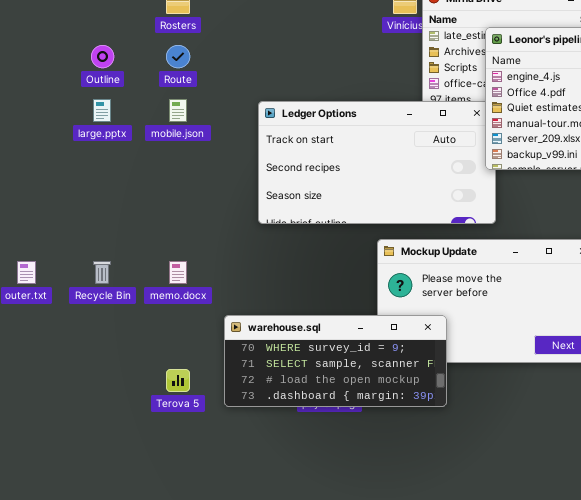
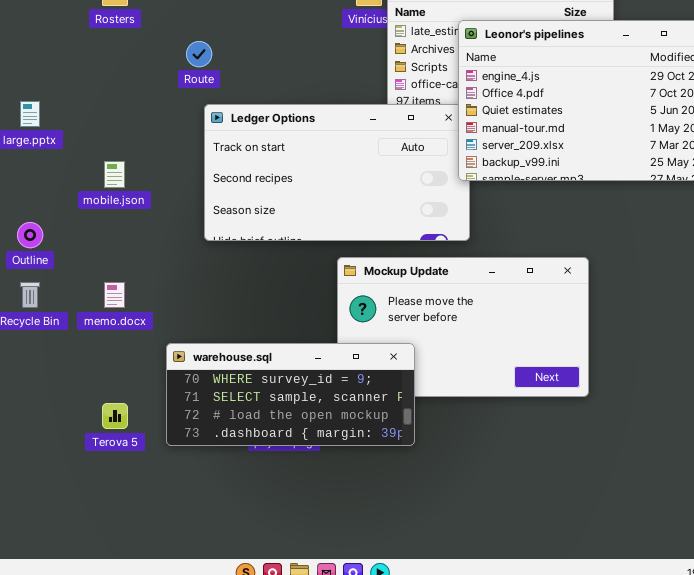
Outline: [91,45,114,68] -> [17,222,43,248], moved
Route: [166,45,190,68] -> [186,41,212,67], moved
mobile.json: [169,99,187,122] -> [104,161,125,188], moved

